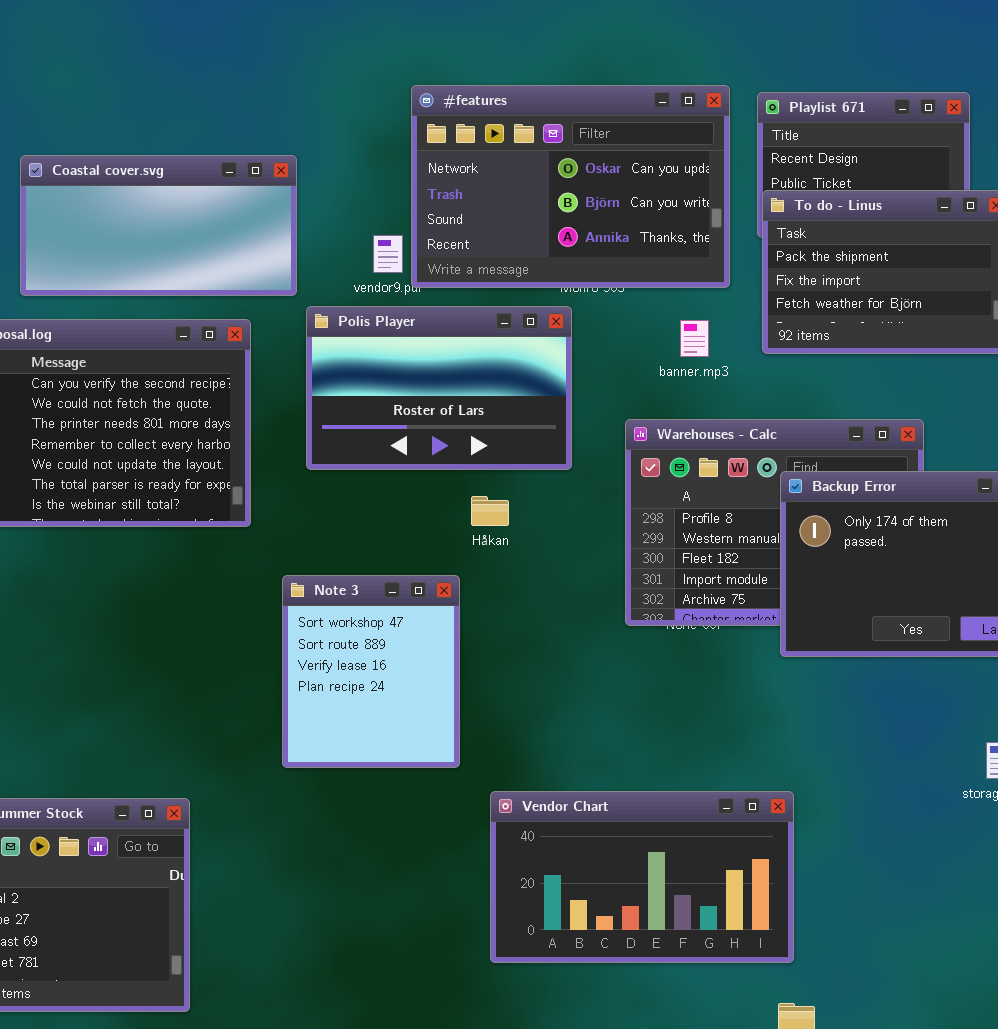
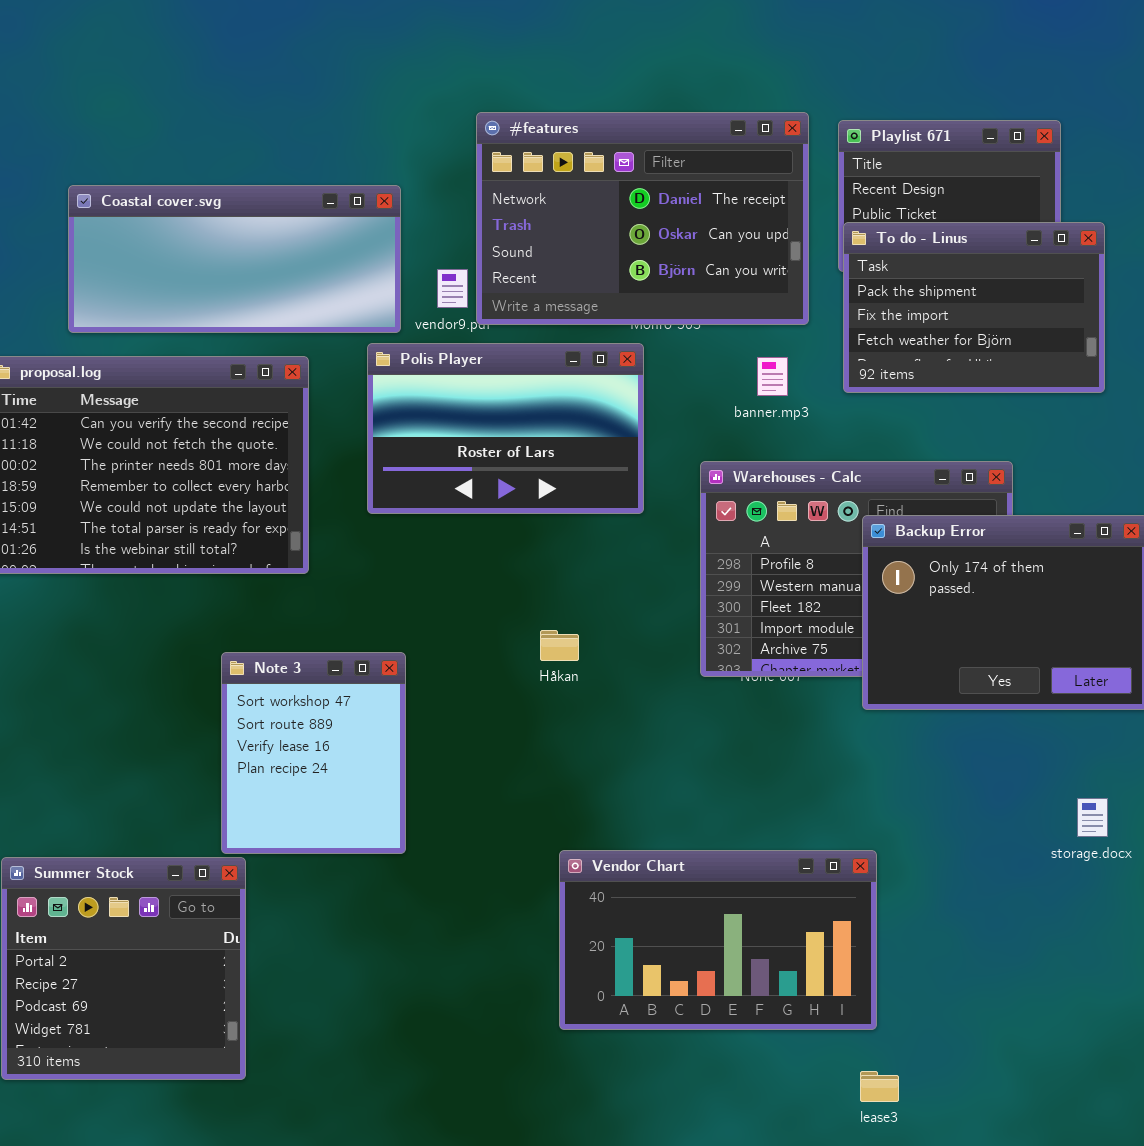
#features: [411,85,730,288] -> [476,112,809,325], scrolled up 1 row
Coastal cover.svg: [20,155,297,296] -> [68,185,401,333], resized
Håkan: [471,496,509,526] -> [540,630,579,661], moved
Note 3: [282,575,460,768] -> [221,652,406,854], moved

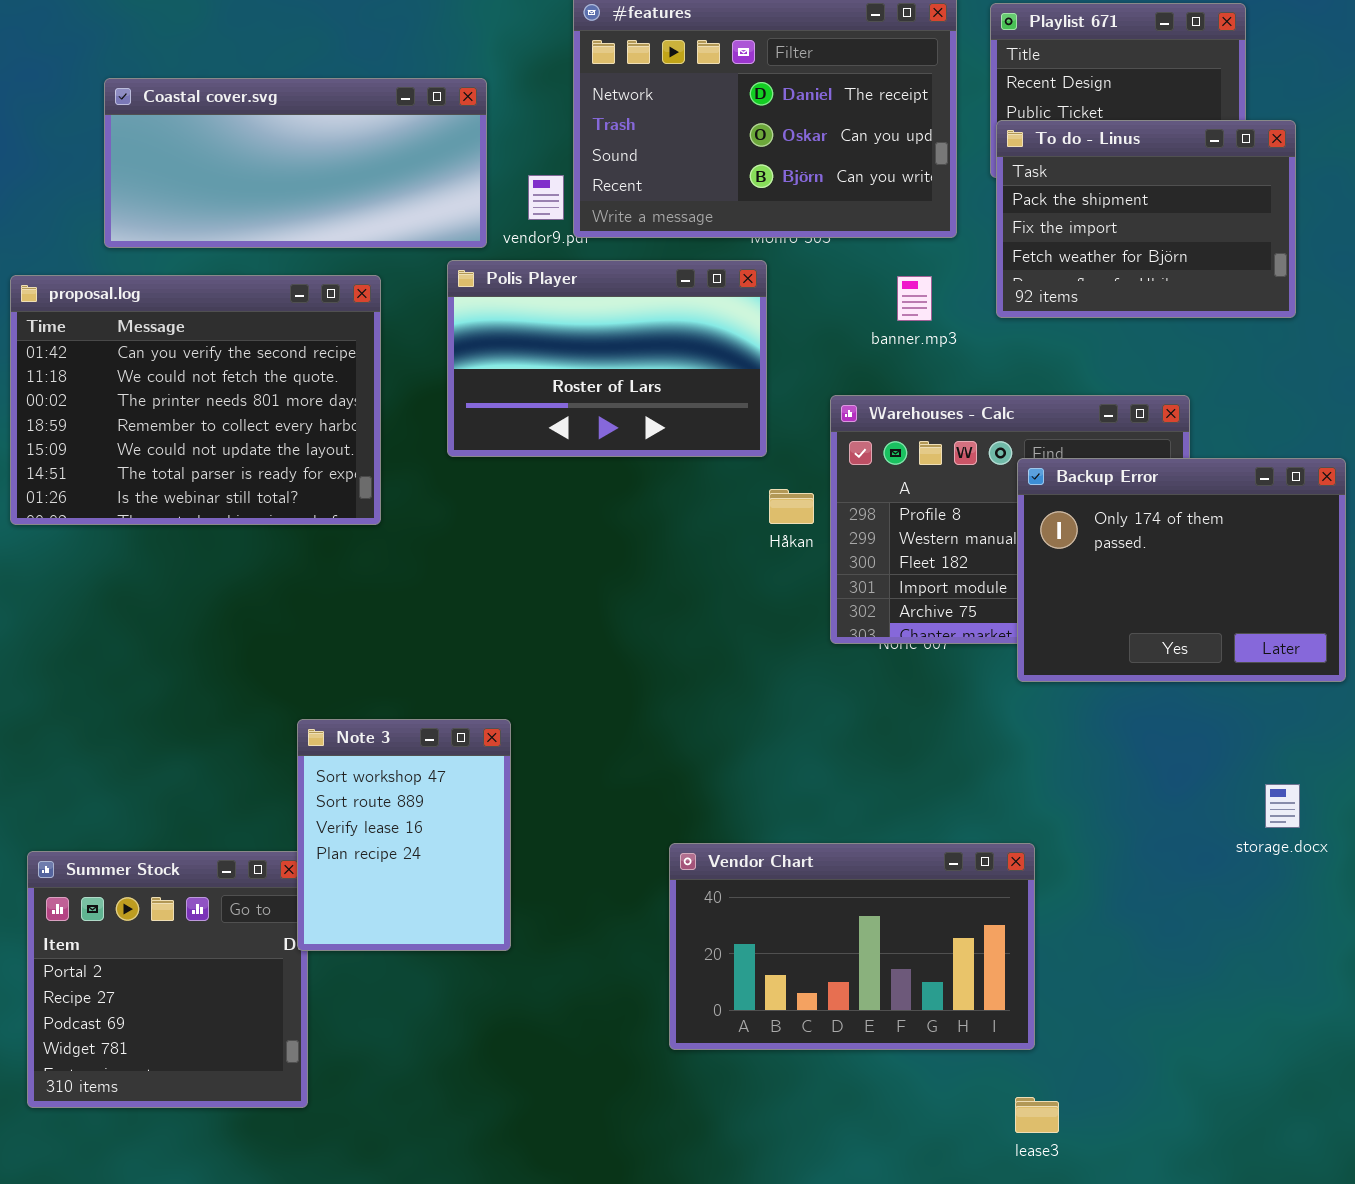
Håkan: [540,630,579,661] -> [769,489,814,524], moved
Note 3: [221,652,406,854] -> [297,719,511,951], moved

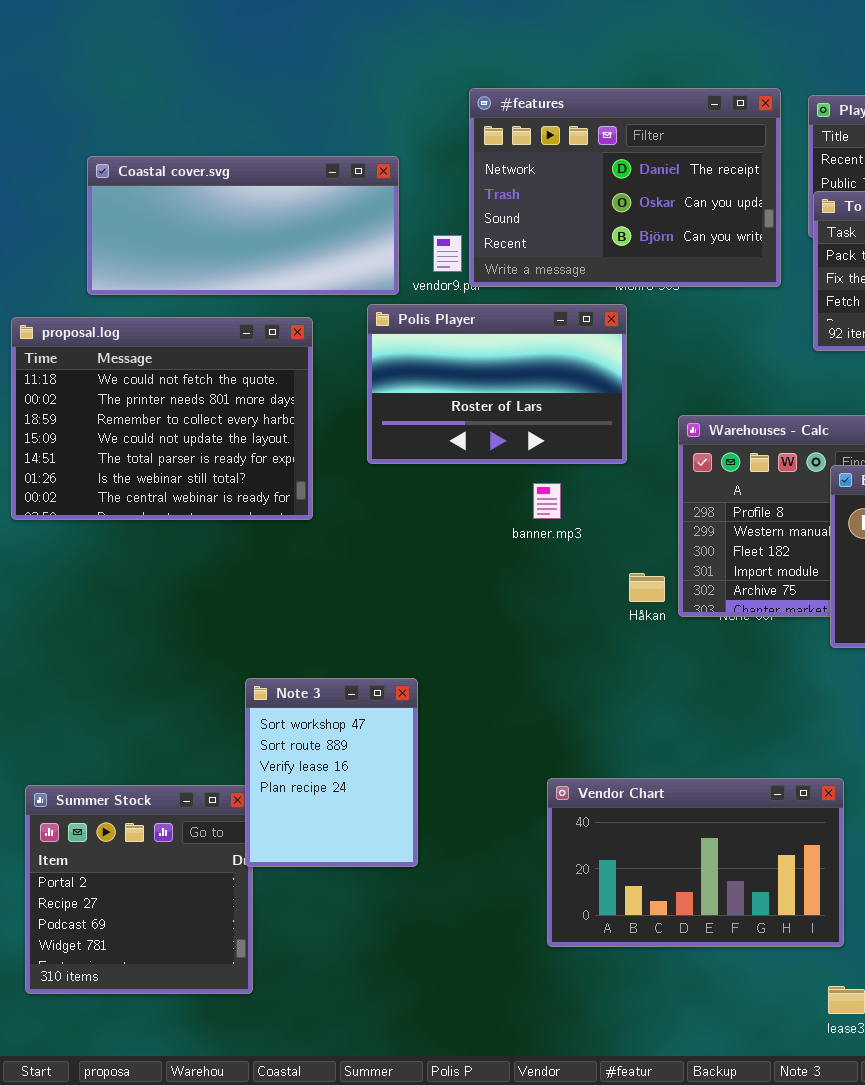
proposal.log: [10,275,381,525] -> [11,317,313,520], scrolled down 1 row
banner.mp3: [897,276,932,321] -> [533,483,561,519], moved
Håkan: [769,489,814,524] -> [629,573,665,602], moved

